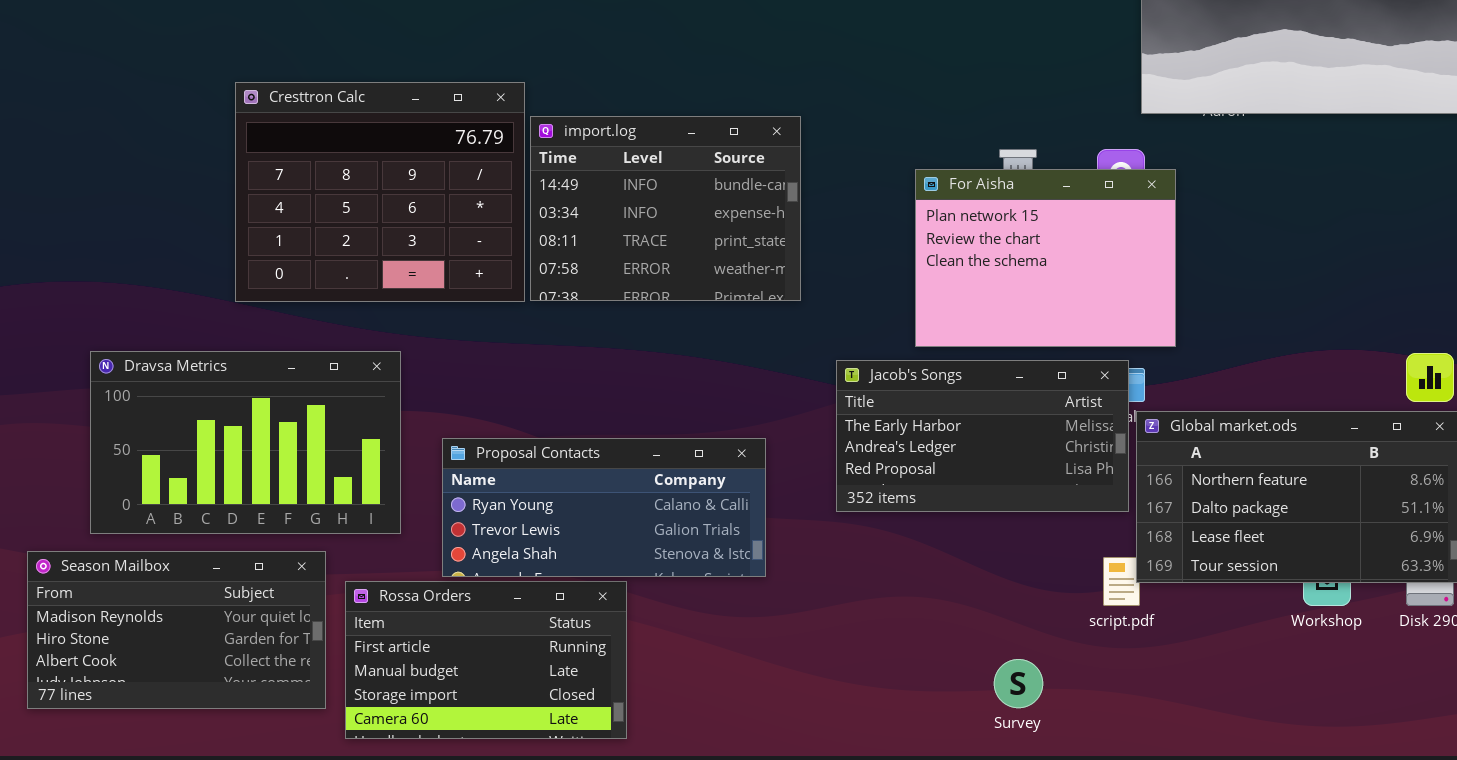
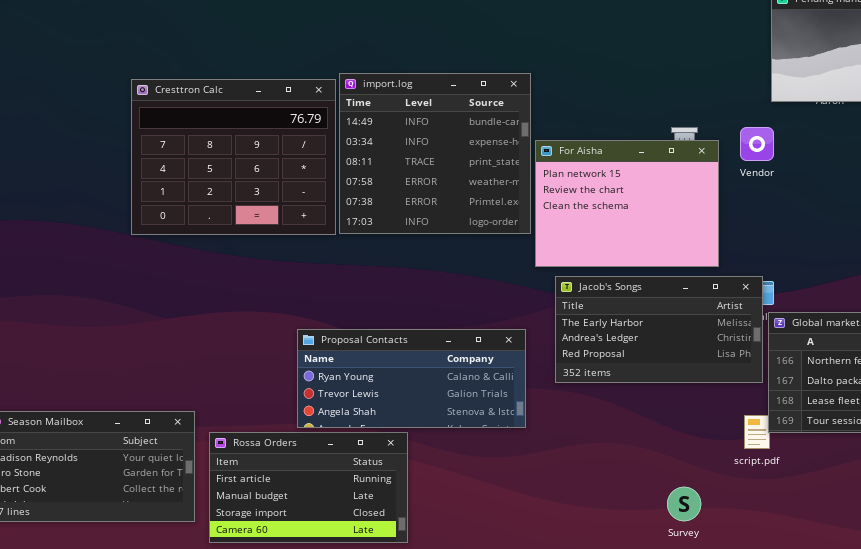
import.log: [530,116,801,301] -> [339,73,531,234], resized
For Aisha: [915,169,1176,347] -> [535,140,719,267], moved
Dravsa Metrics: [90,351,401,534] -> none, closed
Proposal Contacts: [442,438,766,577] -> [297,329,526,428], moved

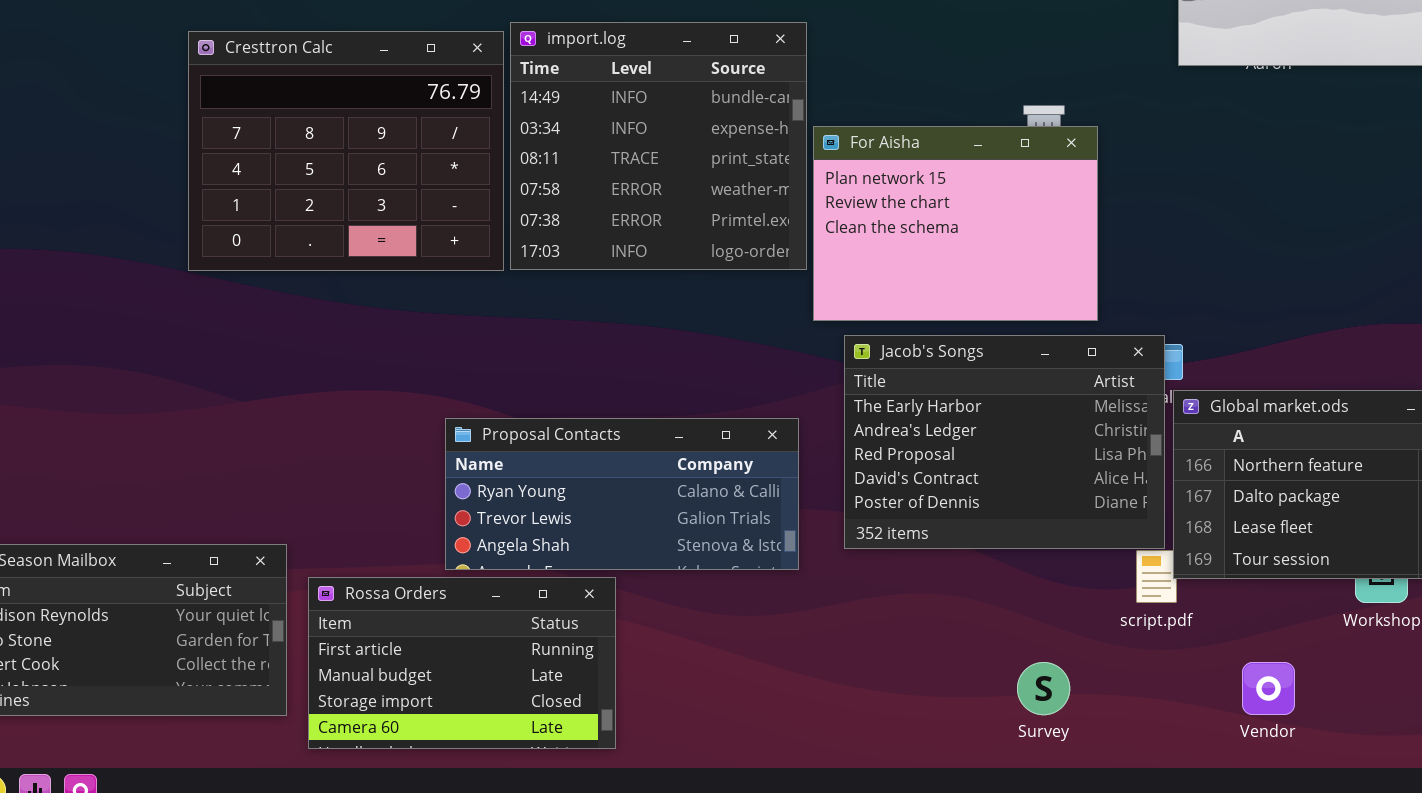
Vendor: [740,127,774,161] -> [1242,662,1295,715], moved
Jacob's Songs: [555,276,763,383] -> [844,335,1165,549], resized

